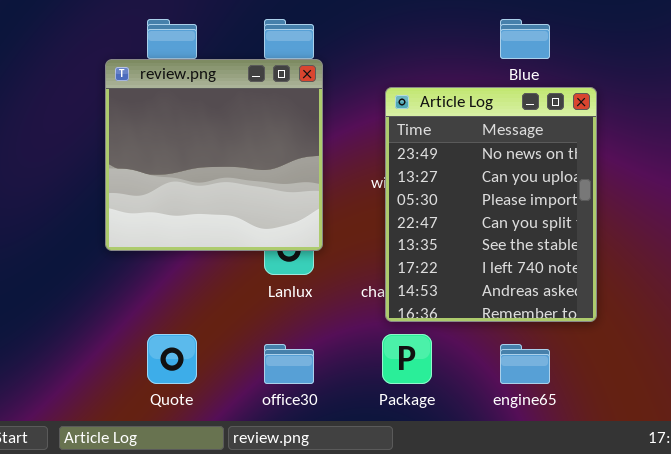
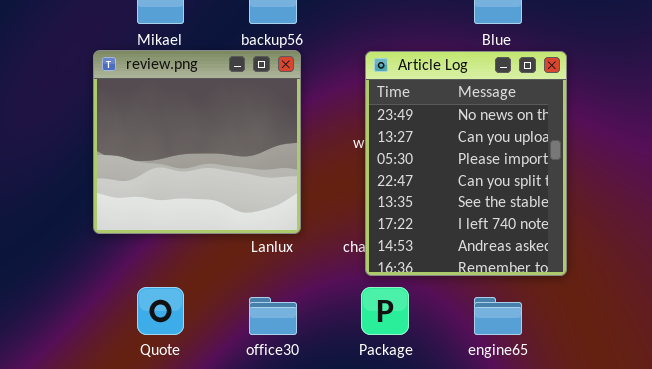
review.png: [105,59,323,251] -> [93,50,301,234], moved

